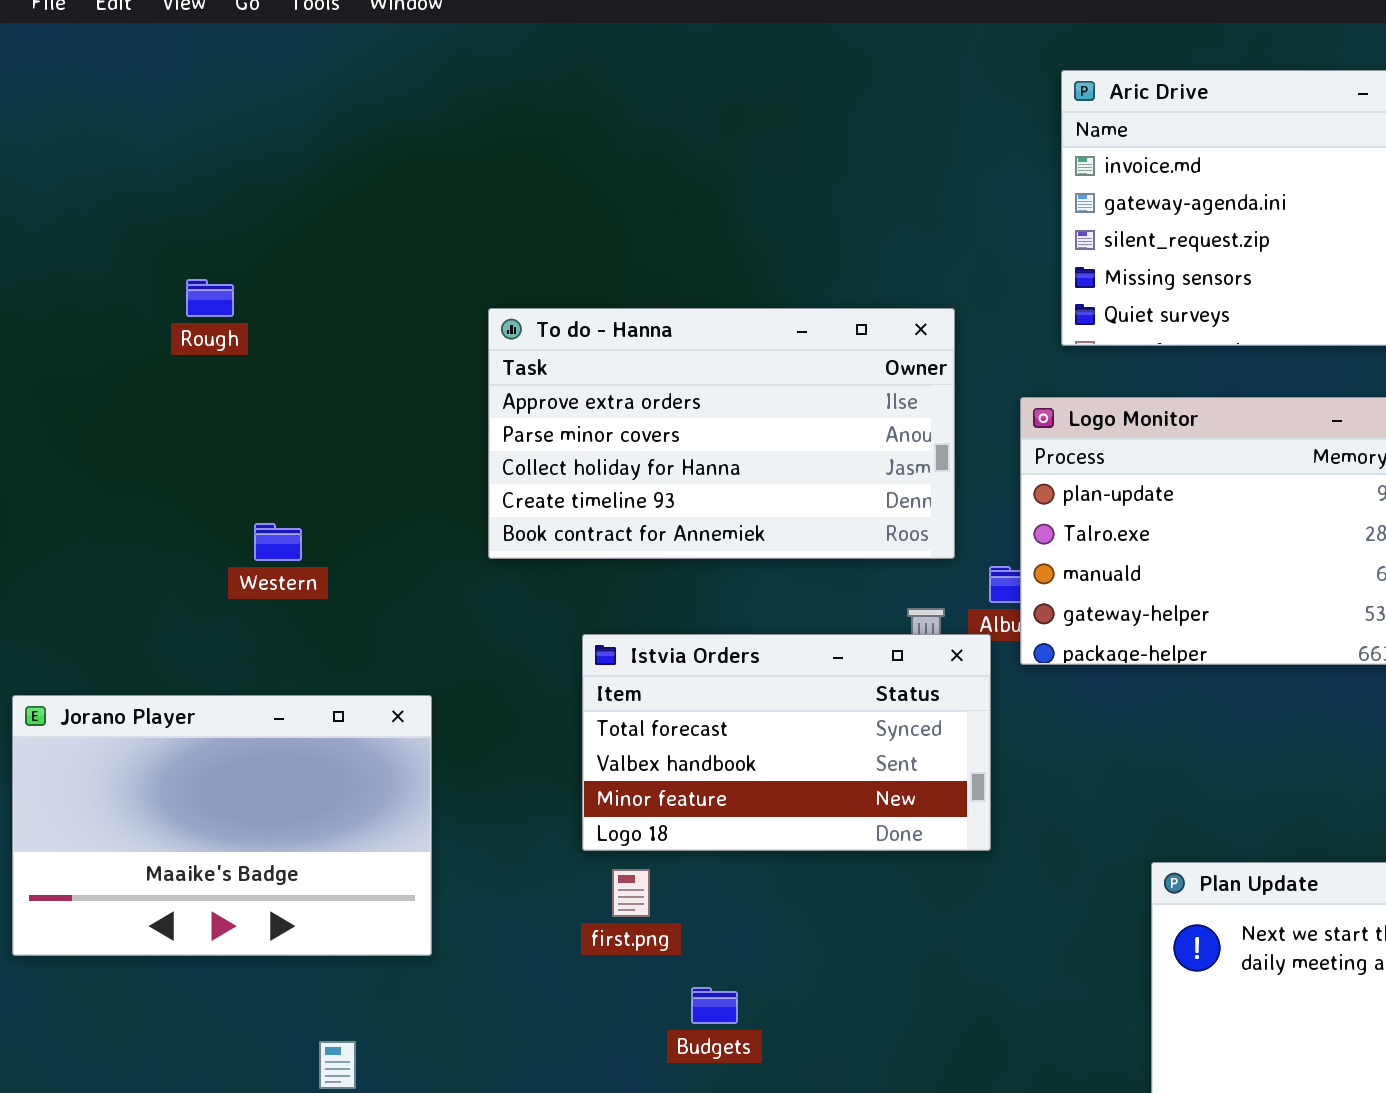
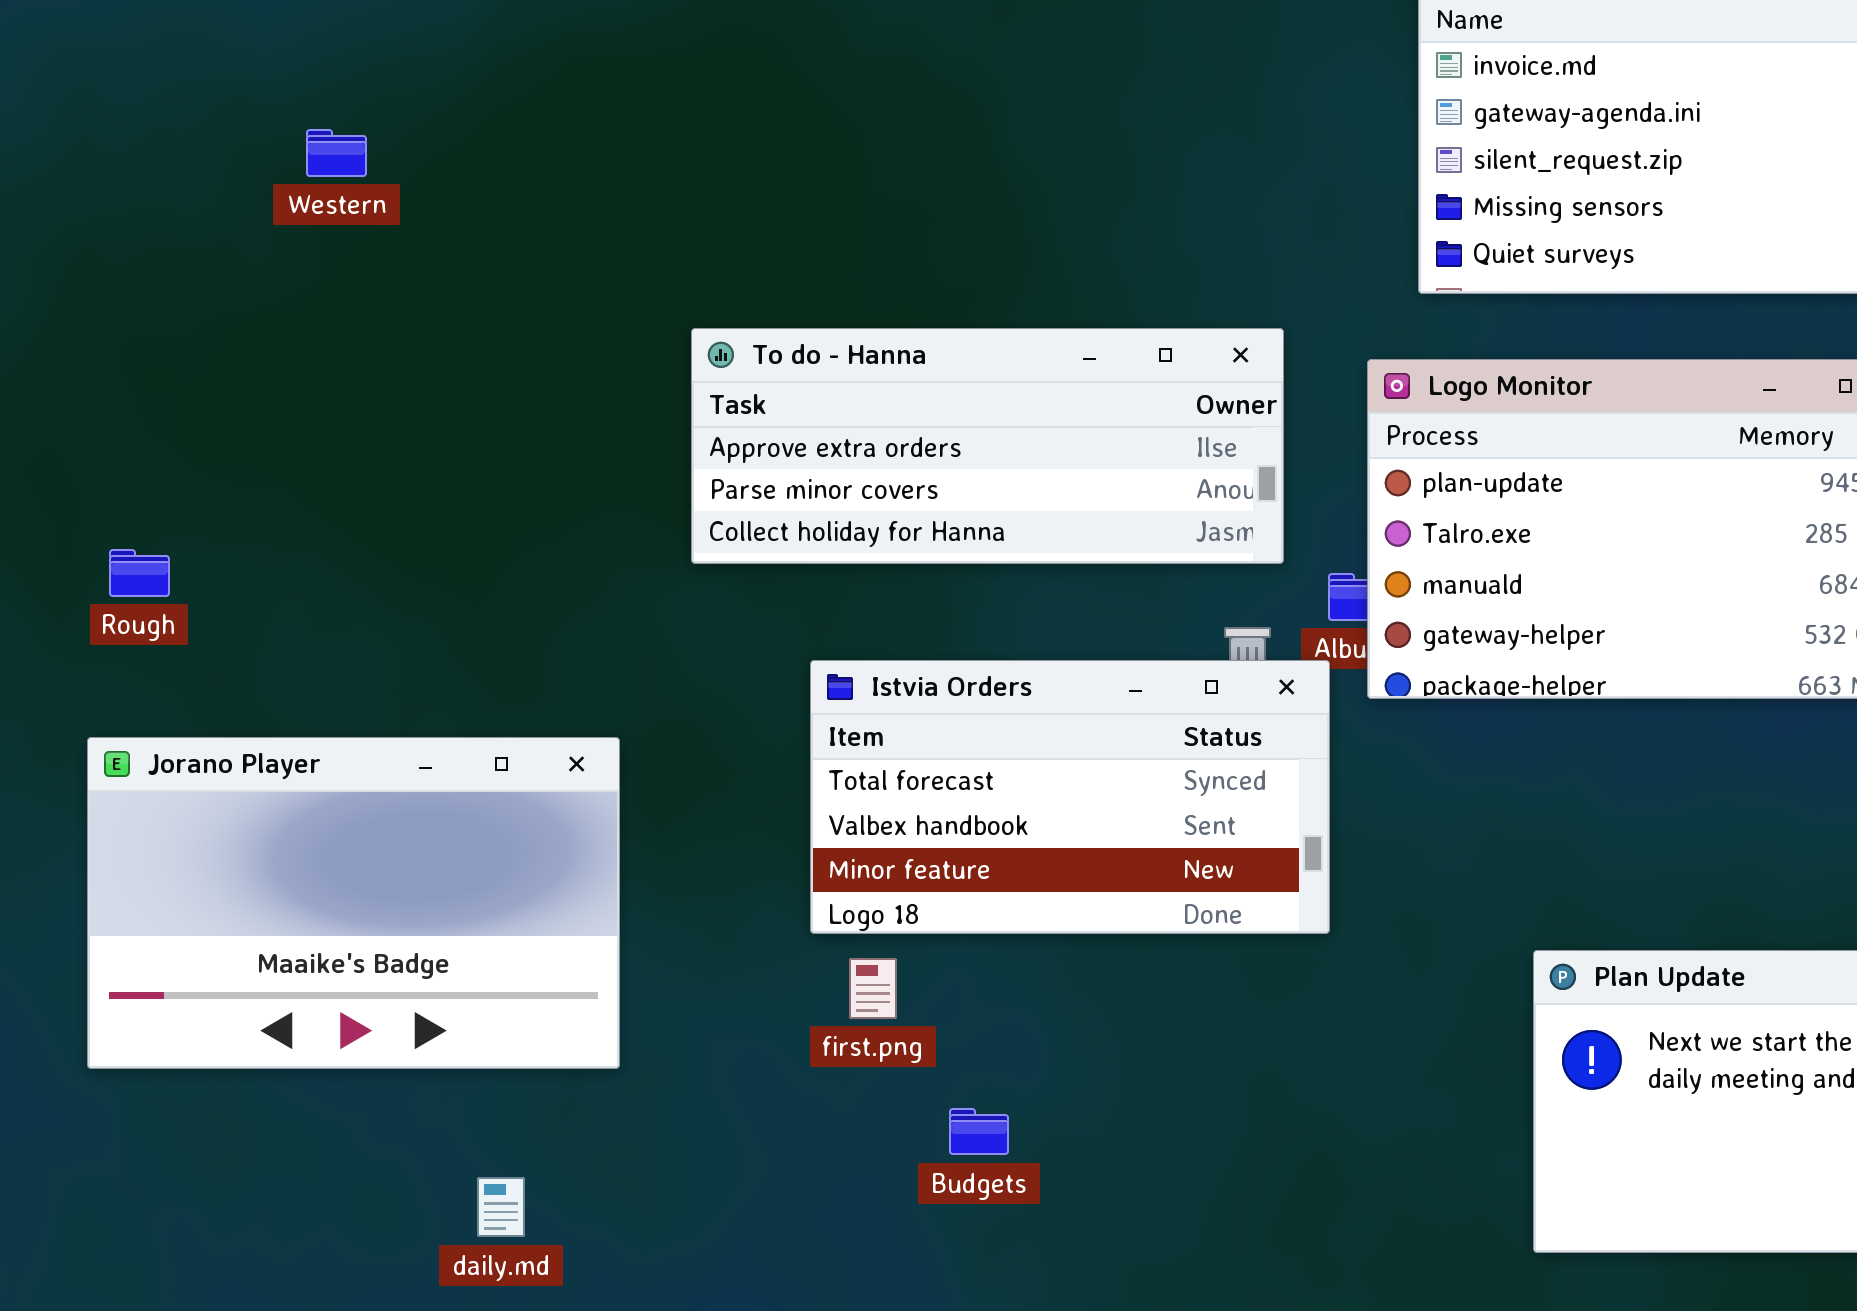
Rough: [186,279,234,317] -> [109,549,170,597], moved
To do - Hanna: [488,308,955,559] -> [691,328,1284,564], resized
Western: [254,523,302,561] -> [306,129,367,177], moved

